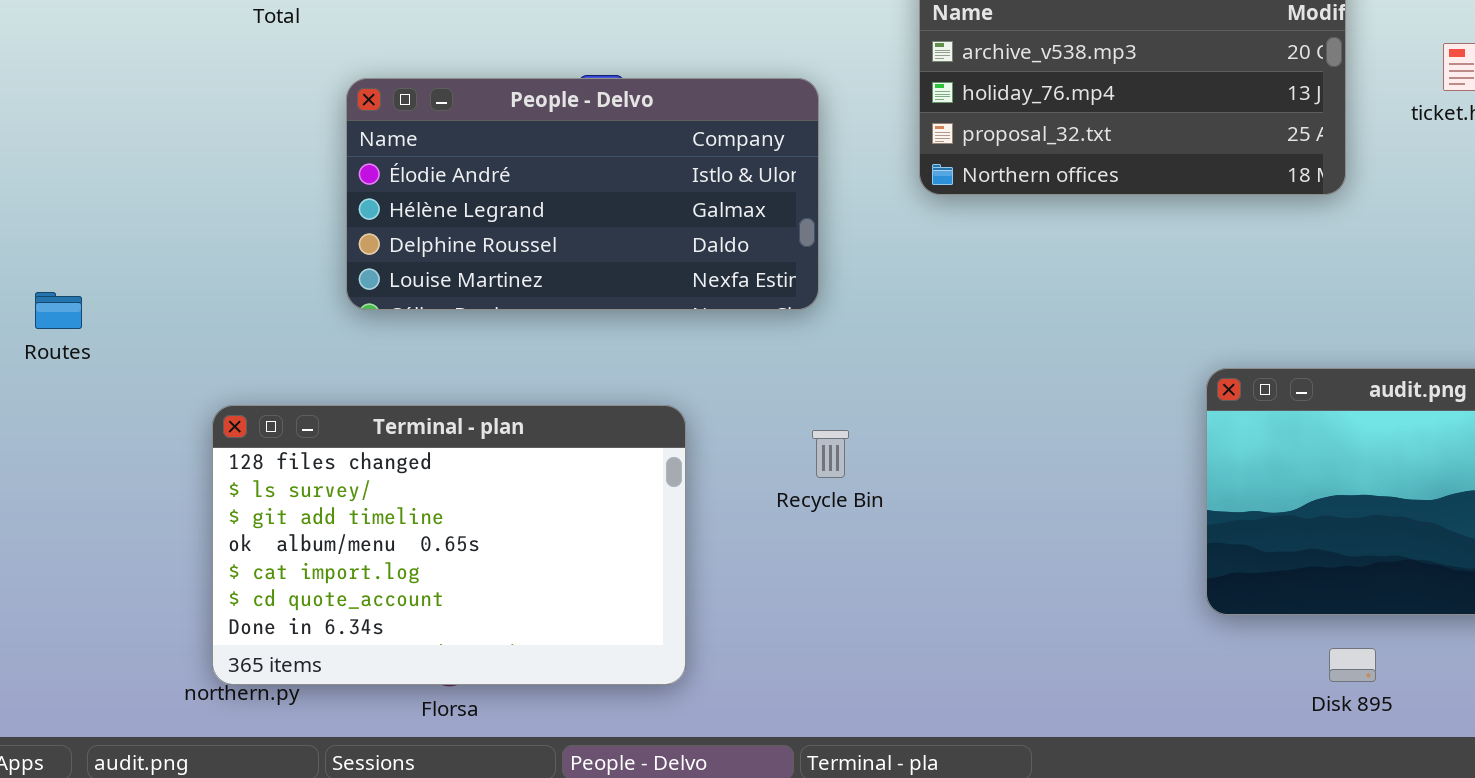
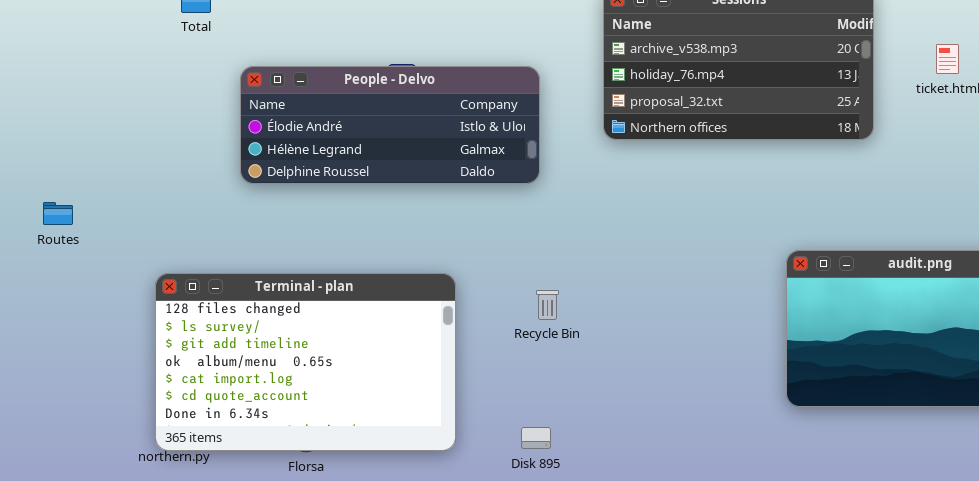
People - Delvo: [346,78,819,310] -> [240,66,540,184], resized
Disk 895: [1329,648,1376,682] -> [521,427,551,449], moved

